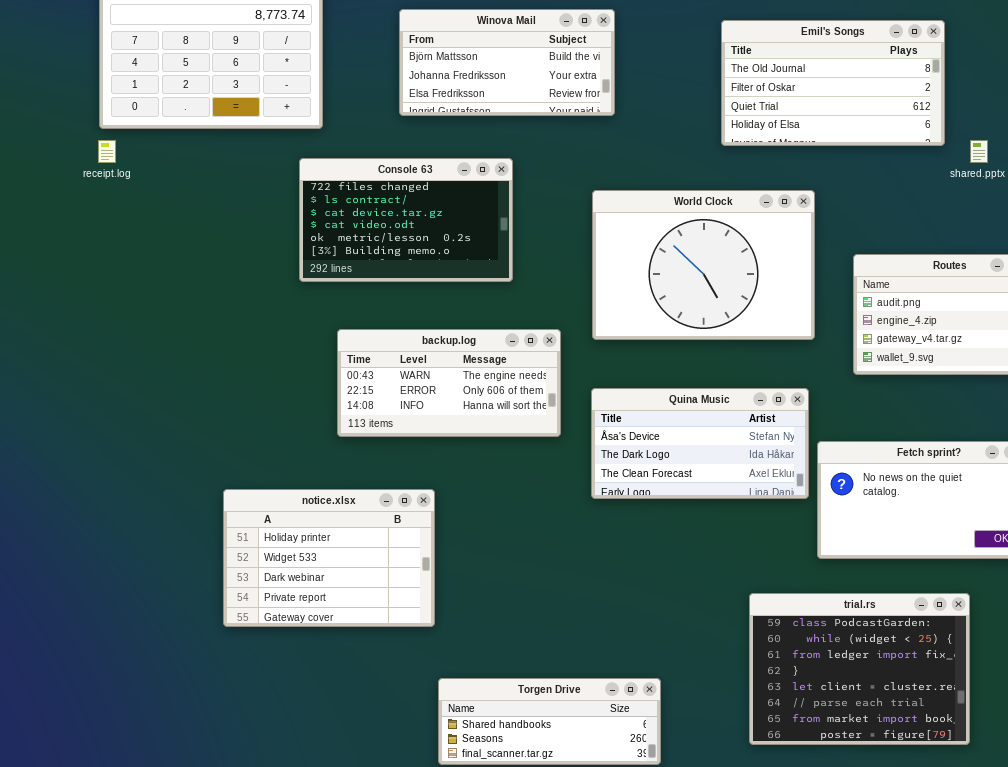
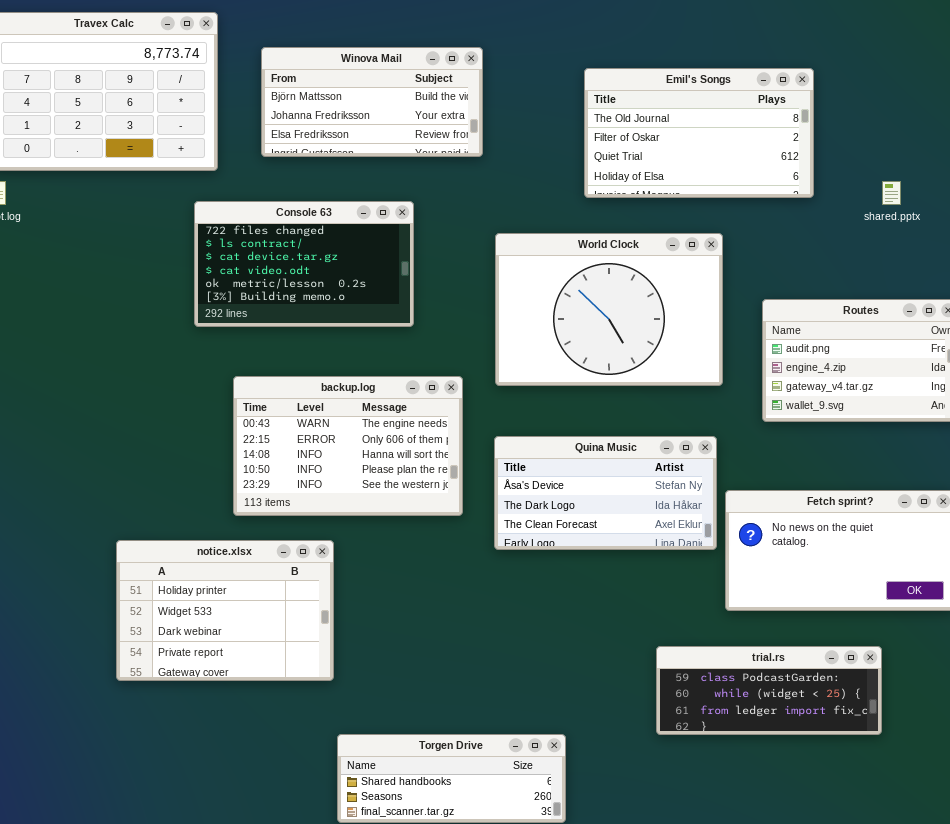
Winova Mail: [399,9,615,116] -> [261,47,483,157], moved
Emil's Songs: [721,20,945,146] -> [584,68,814,198], moved
backup.log: [337,329,561,437] -> [233,376,463,516], resized
trial.rs: [749,593,970,745] -> [656,646,882,735], resized

